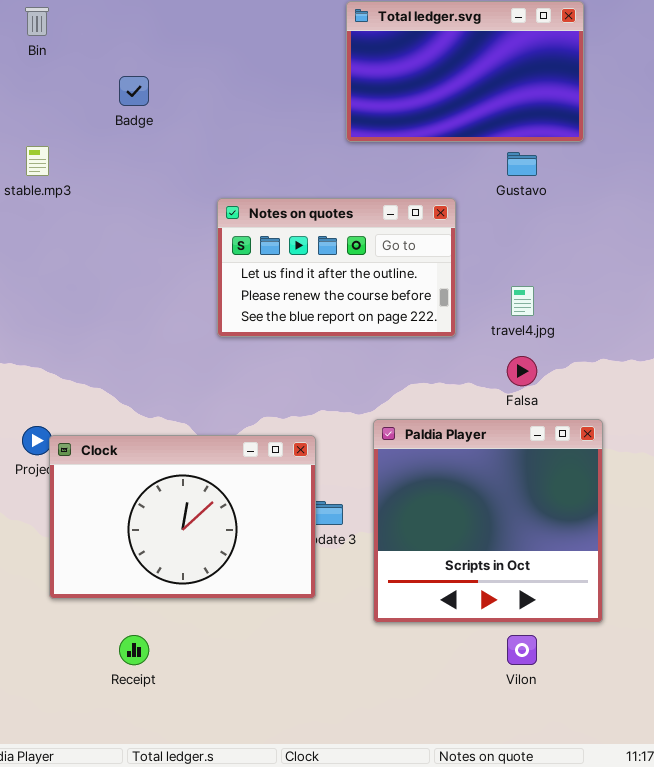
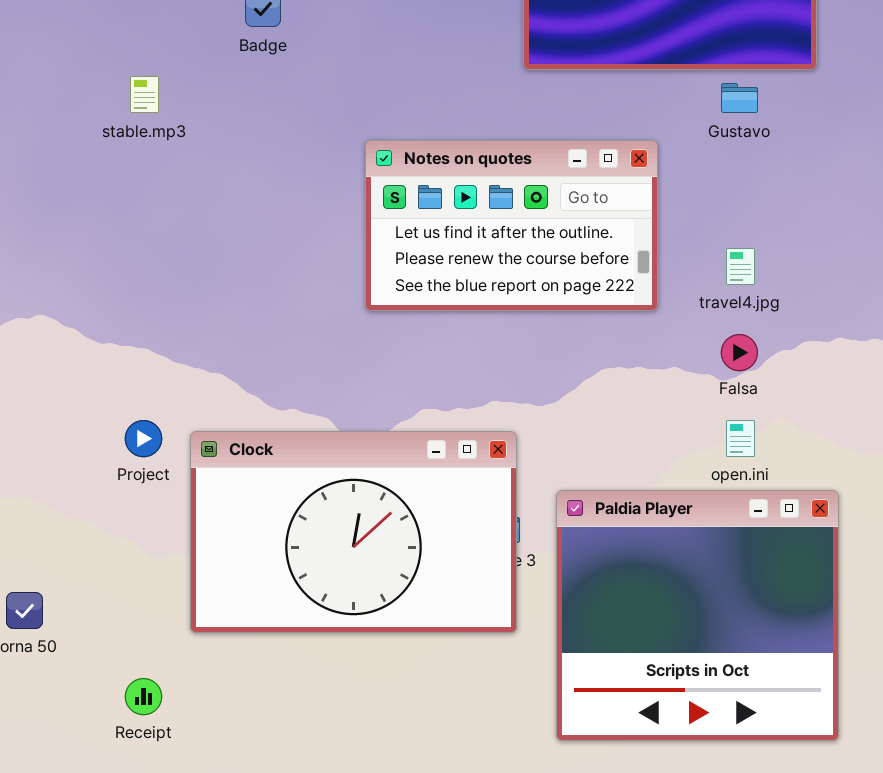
Paldia Player: [373,419,603,623] -> [556,490,839,741], moved
Clock: [49,435,316,599] -> [190,431,517,633], moved
Receipt: [119,635,149,665] -> [125,678,162,715], moved

